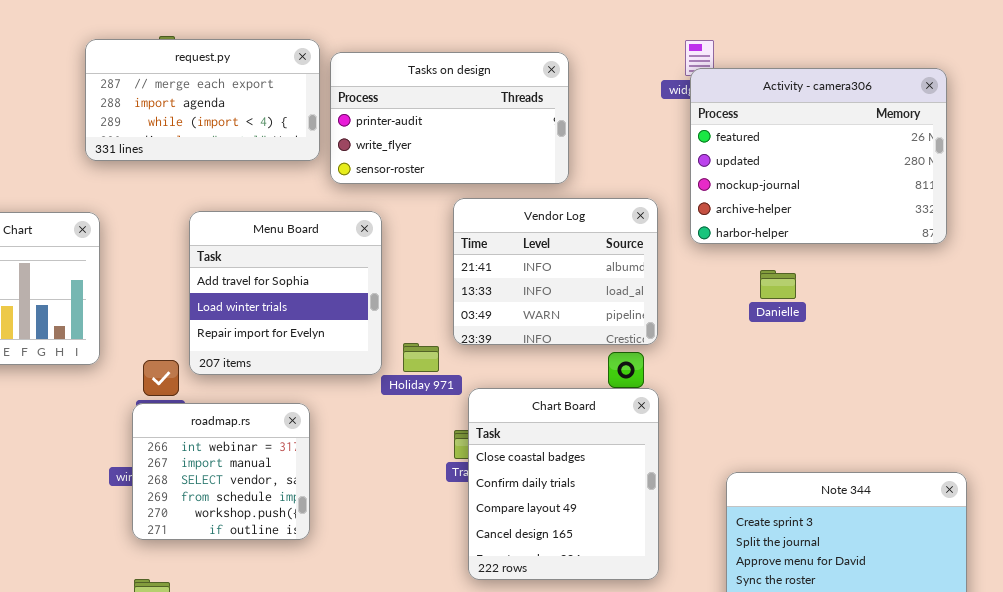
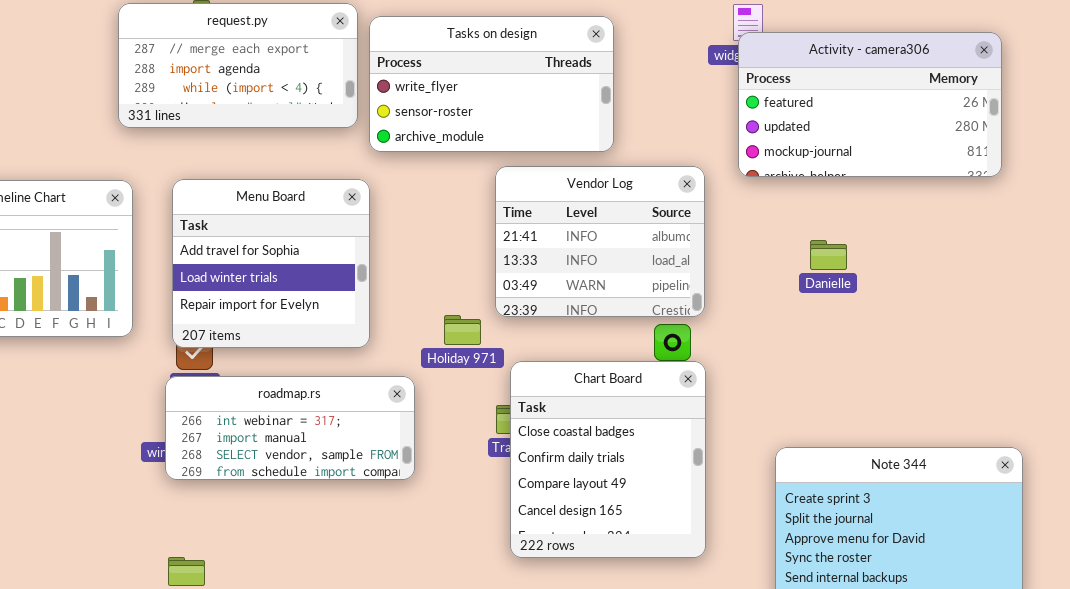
Tasks on design: [330,52,569,184] -> [369,16,614,152], scrolled down 1 row
Activity - camera306: [690,68,947,244] -> [738,32,1002,177], resized
Menu Board: [189,211,382,375] -> [172,179,370,348], moved
roadmap.rs: [132,403,310,540] -> [165,376,415,480], resized

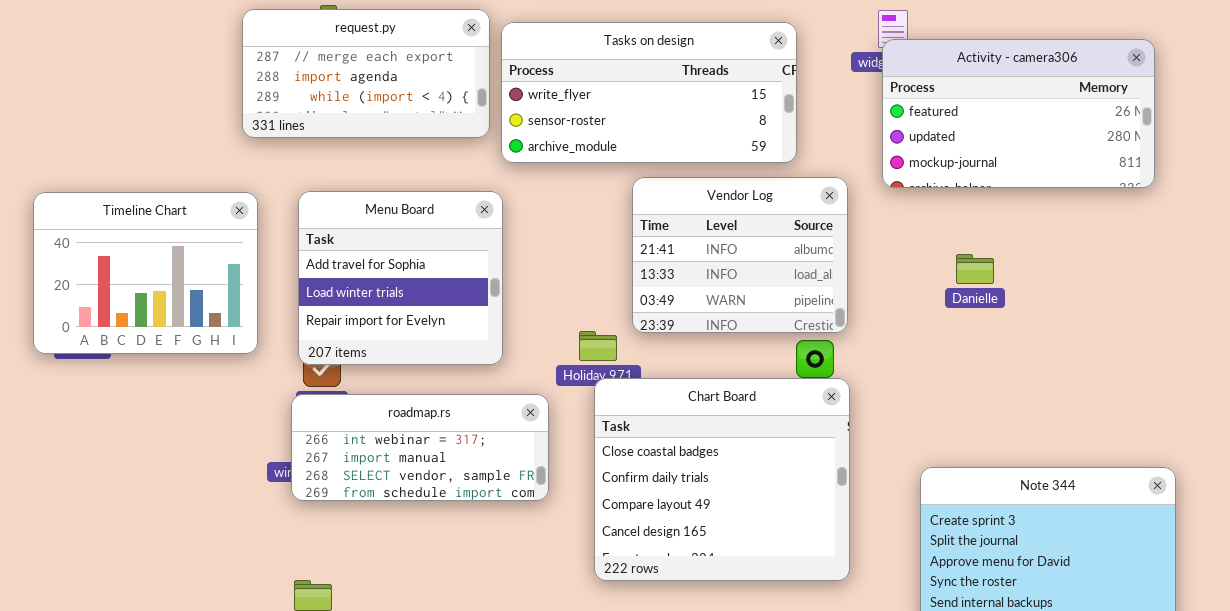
Tasks on design: [369,16,614,152] -> [501,22,797,163], resized
Chart Board: [510,361,706,558] -> [594,378,850,581], resized

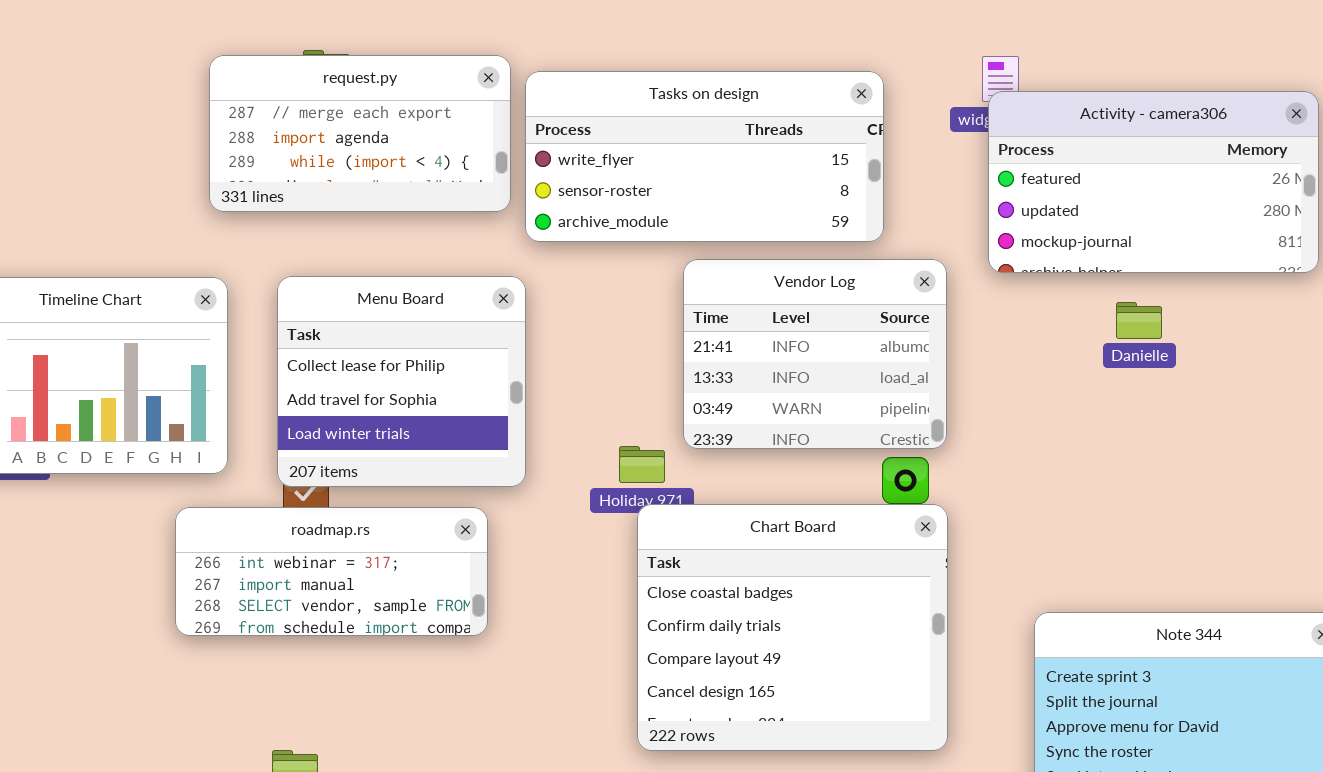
Menu Board: [298,191,503,365] -> [277,276,526,487], scrolled up 1 row
Danielle: [956,254,994,284] -> [1116,302,1162,339], moved
roadmap.rs: [291,394,549,501] -> [175,507,488,636], moved

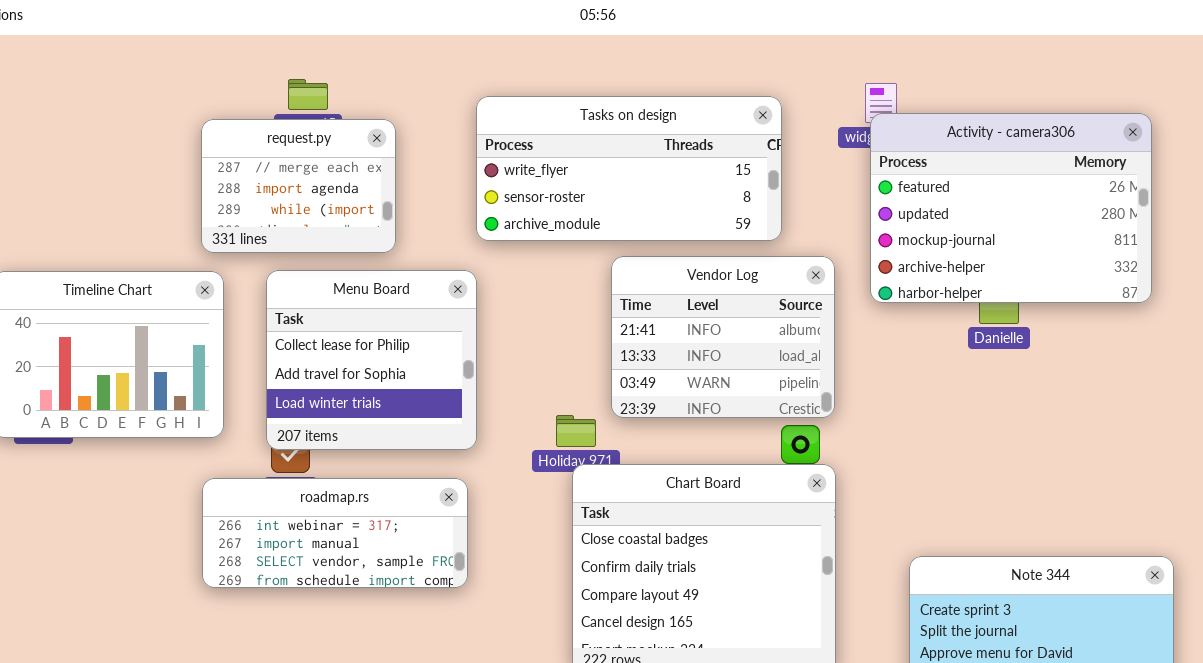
request.py: [209,55,511,212] -> [201,119,396,253], moved, resized
Activity - camera306: [988,91,1319,273] -> [870,113,1152,303], resized
roadmap.rs: [175,507,488,636] -> [202,478,468,588], moved

